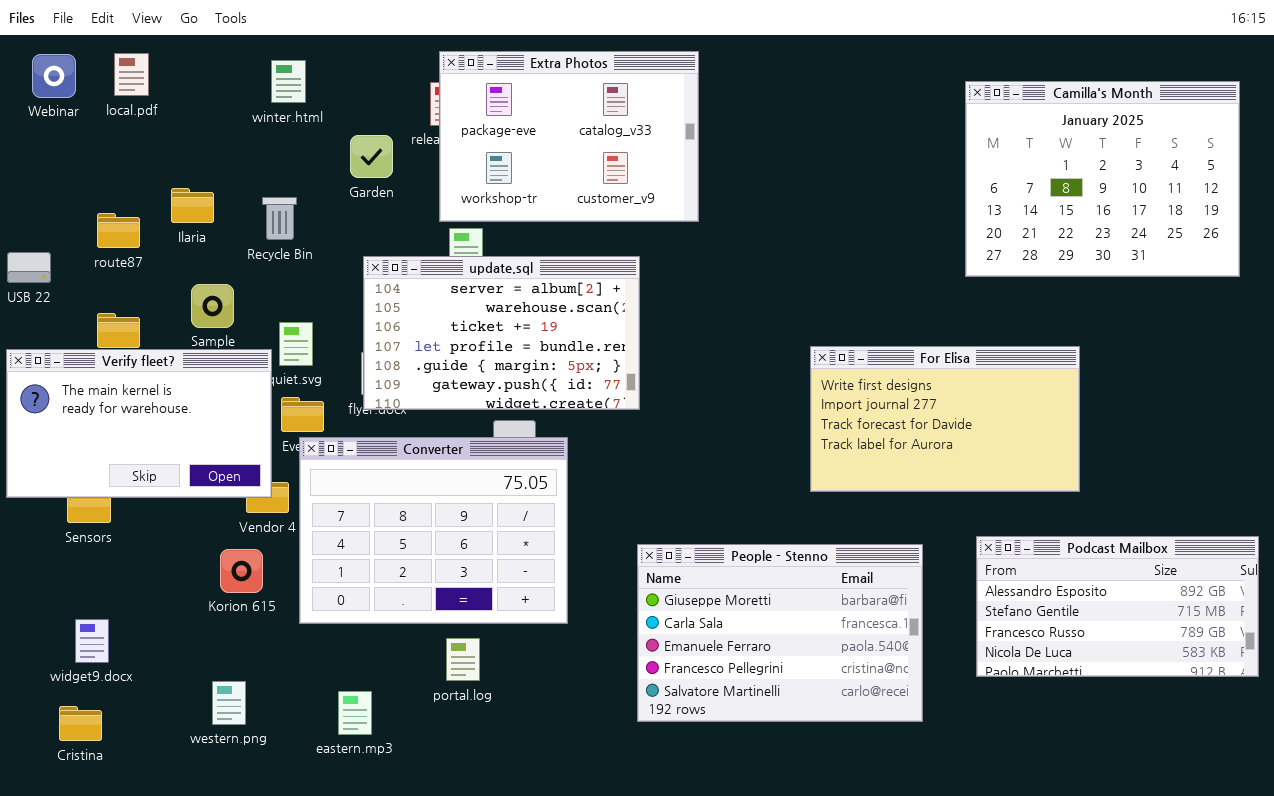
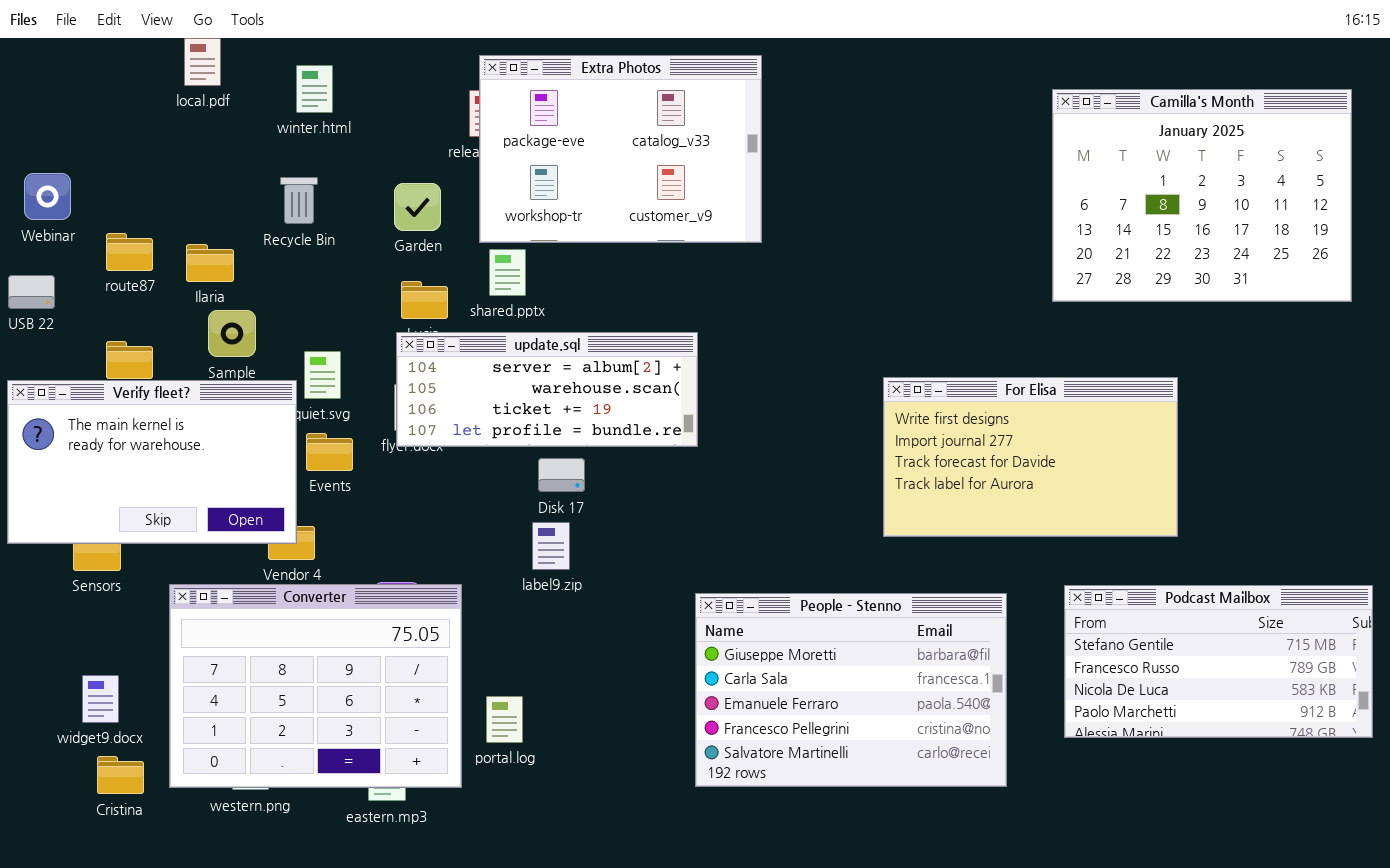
local.pdf: [114,53,149,96] -> [184,38,221,86], moved
Webinar: [32,54,76,98] -> [24,173,71,220], moved
Garden: [350,135,393,178] -> [394,183,441,231], moved
Ilaria: [171,188,214,223] -> [186,244,234,282], moved
Recycle Bin: [262,197,297,240] -> [280,177,318,224], moved
update.sql: [363,256,640,410] -> [396,332,698,447], resized
Converter: [299,437,568,624] -> [169,584,462,788], moved
Podcast Mailbox: [976,536,1259,677] -> [1064,585,1373,738], scrolled down 1 row
Cristina: [59,706,102,741] -> [97,756,144,794], moved

